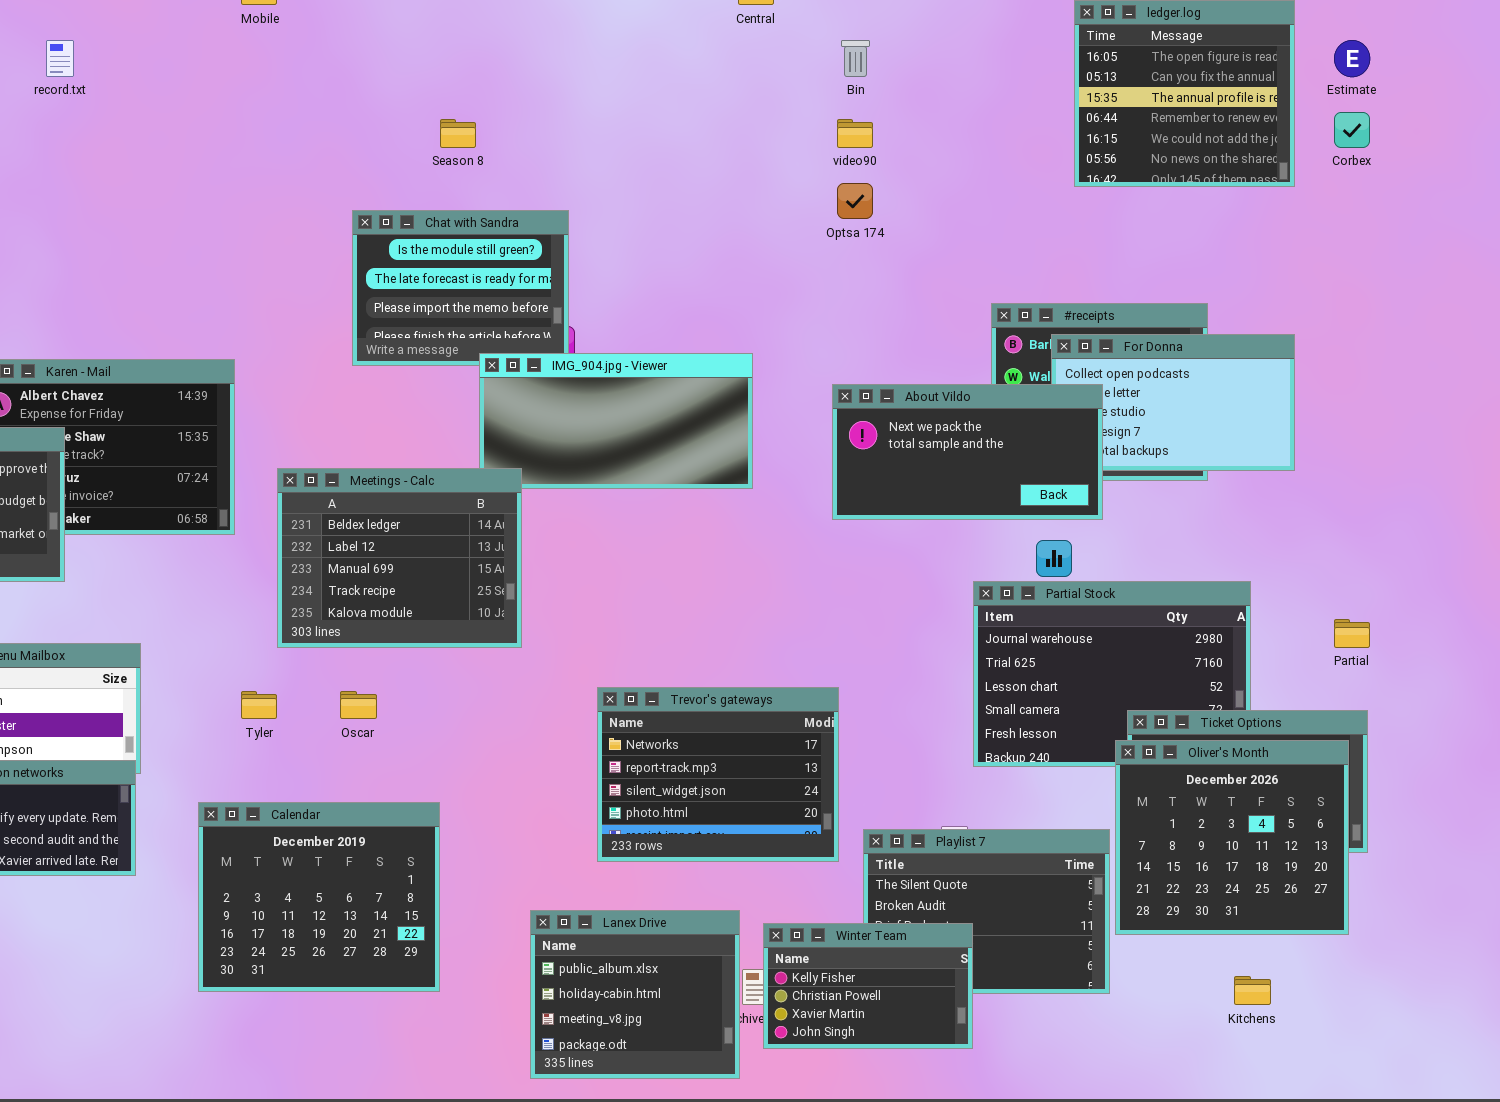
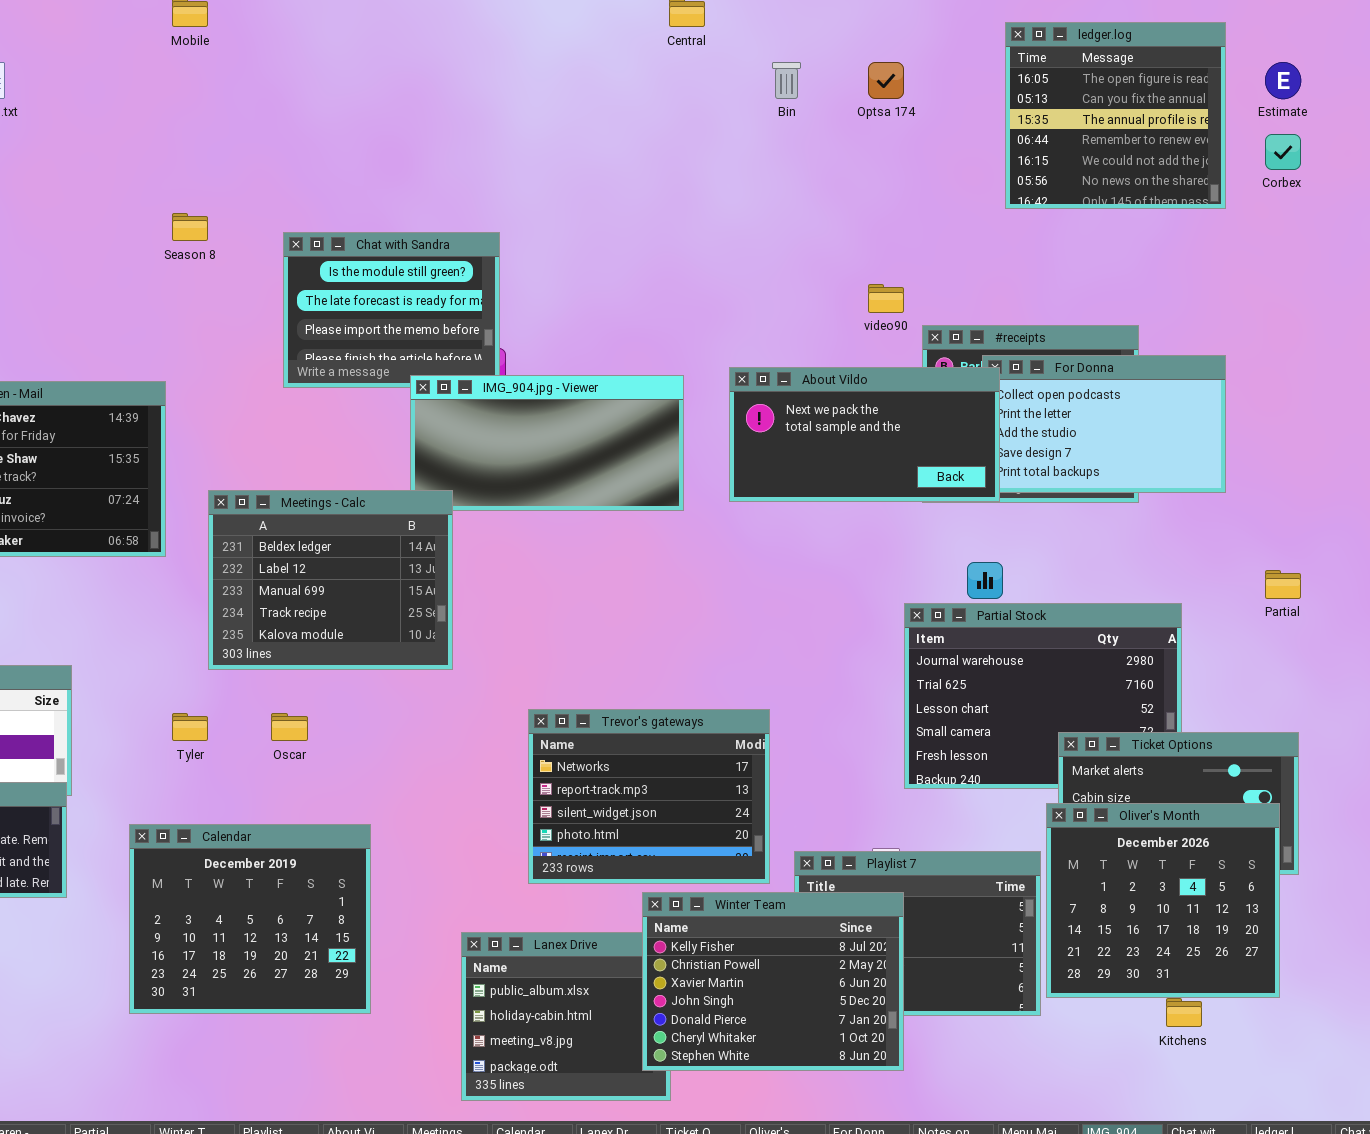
Season 8: [440,119,476,148] -> [172,213,208,241], moved
video90: [837,119,873,148] -> [868,284,904,313], moved
Optsa 174: [837,183,873,219] -> [868,62,904,99], moved
About Vildo: [832,384,1103,520] -> [729,367,1000,502], moved
Partial: [1334,619,1370,648] -> [1265,570,1301,599], moved
Oliver's Month: [1115,740,1349,935] -> [1046,803,1280,998], moved
Winter Team: [763,923,973,1049] -> [642,892,904,1071], resized

